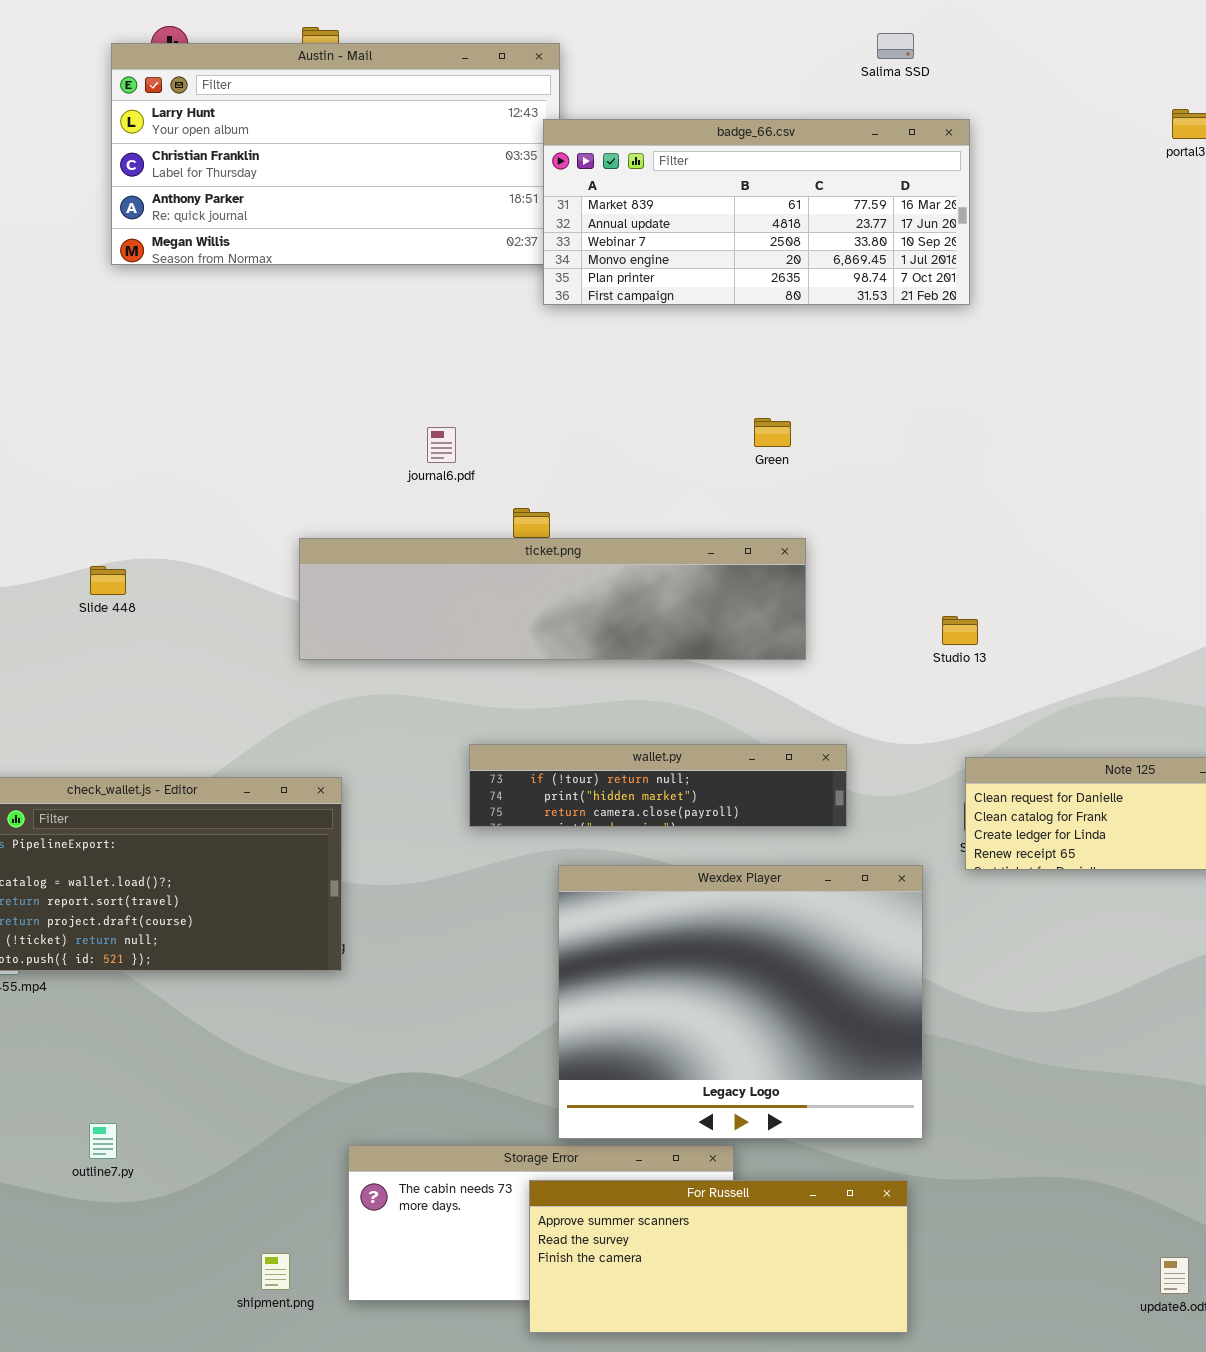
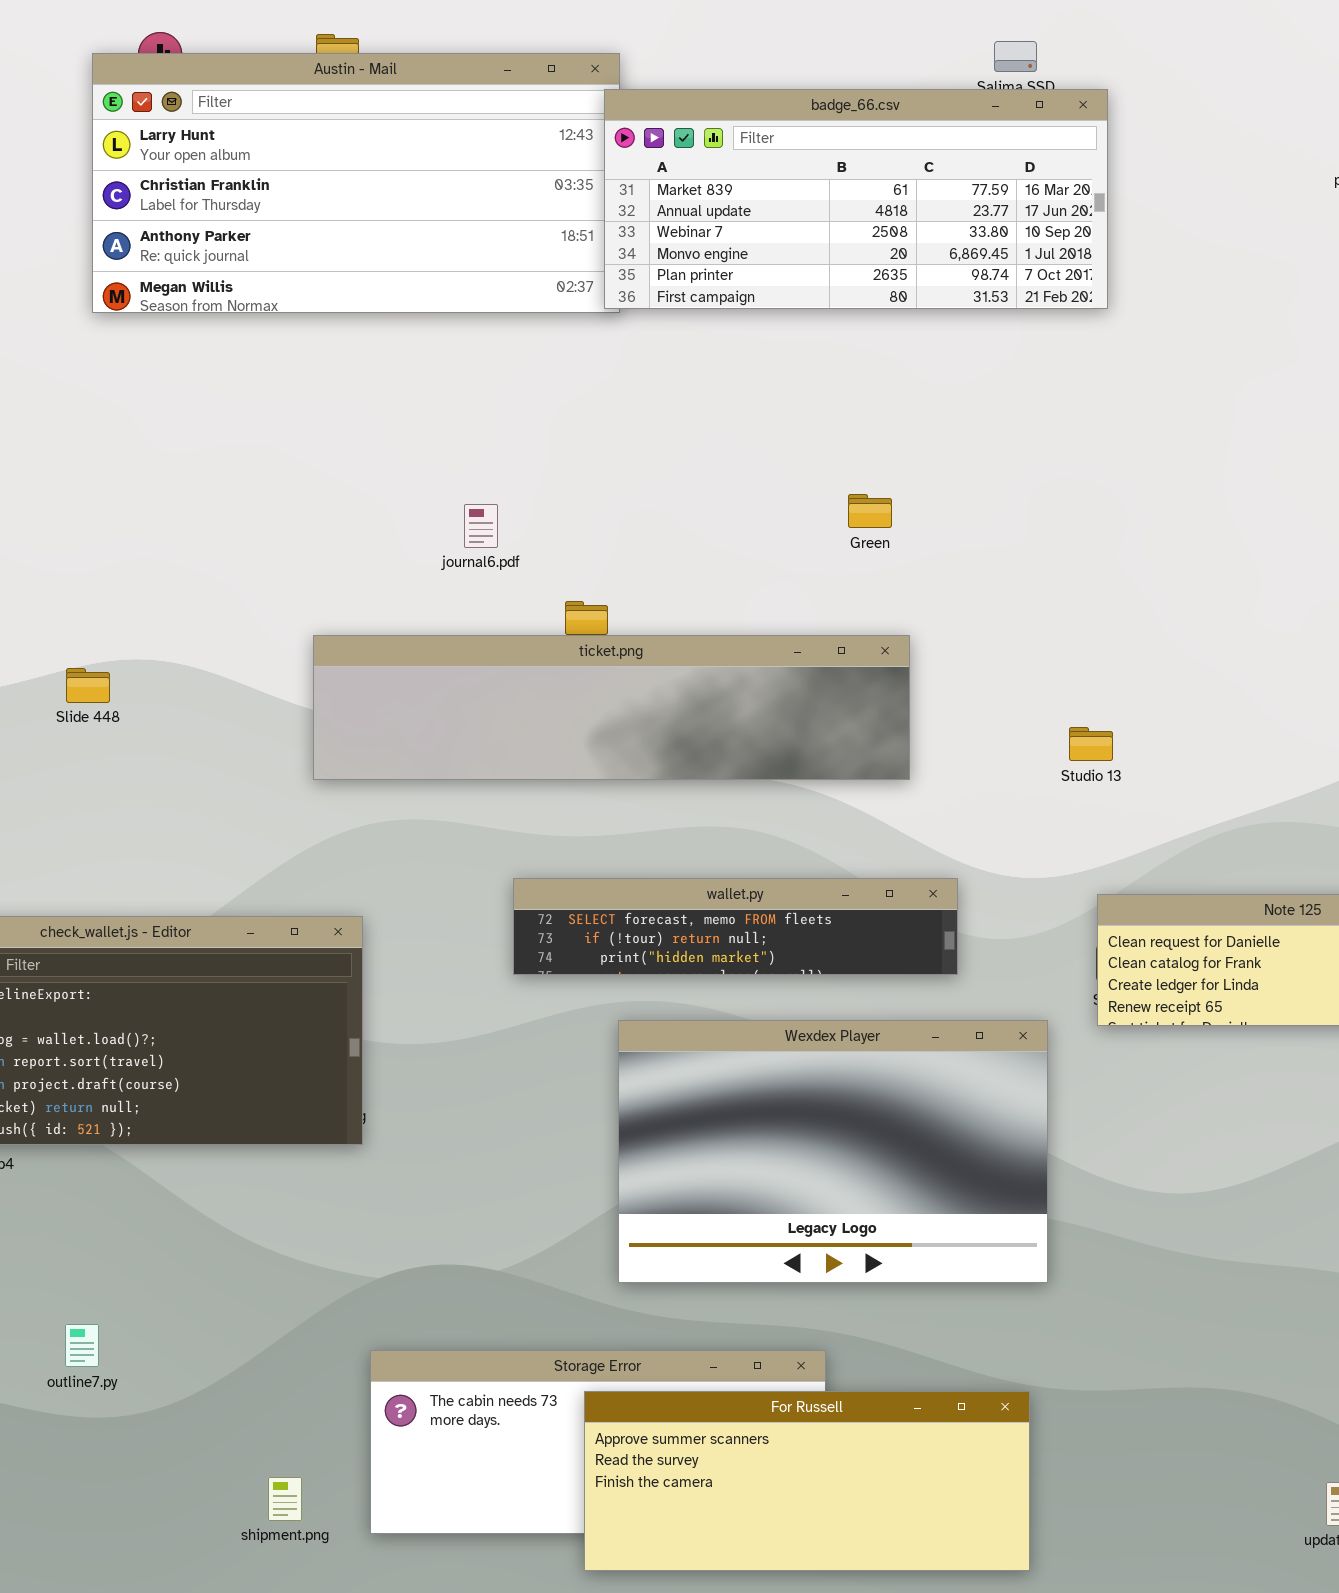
badge_66.csv: [543,119,970,305] -> [604,89,1108,309], moved
wallet.py: [469,744,847,827] -> [513,878,958,975], scrolled up 1 row
Wexdex Player: [558,865,923,1139] -> [618,1020,1048,1283], resized

